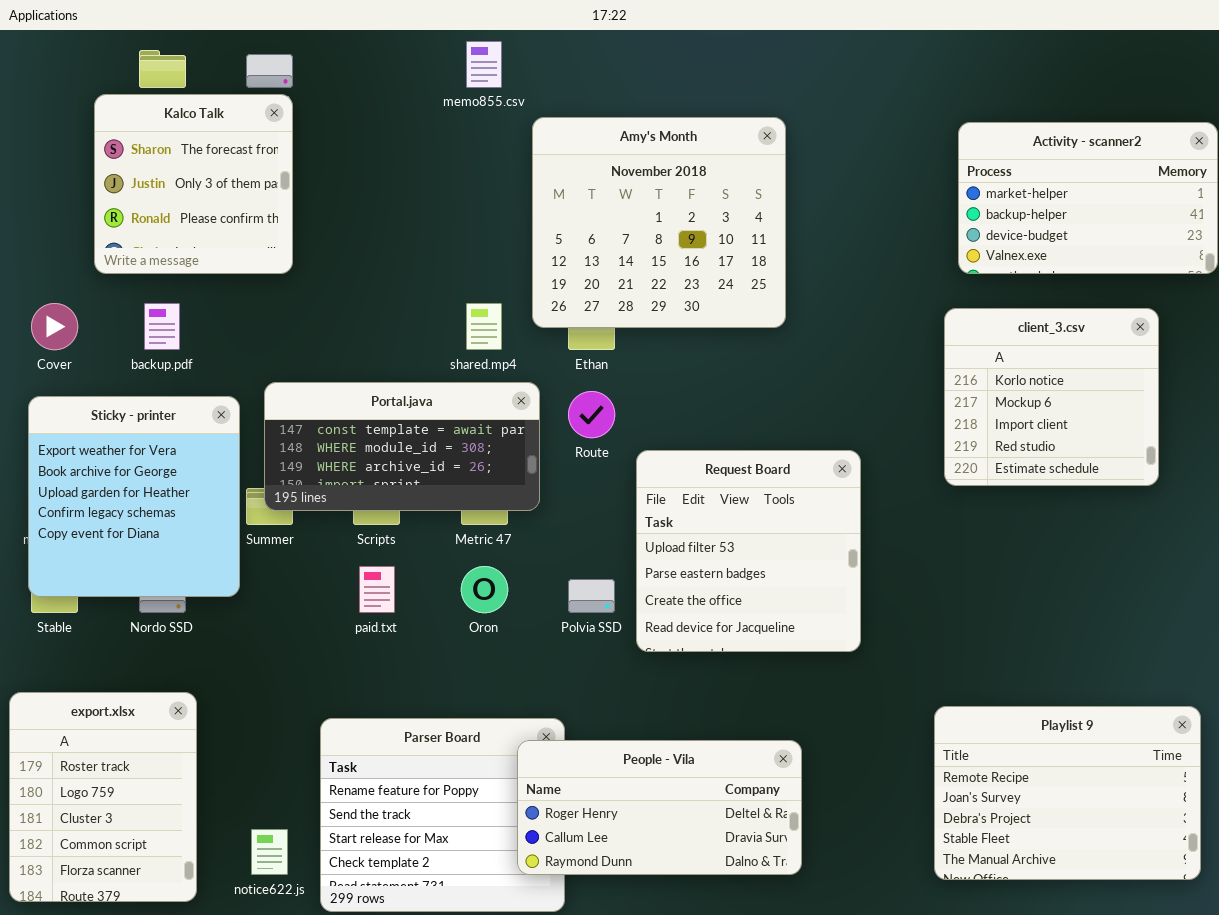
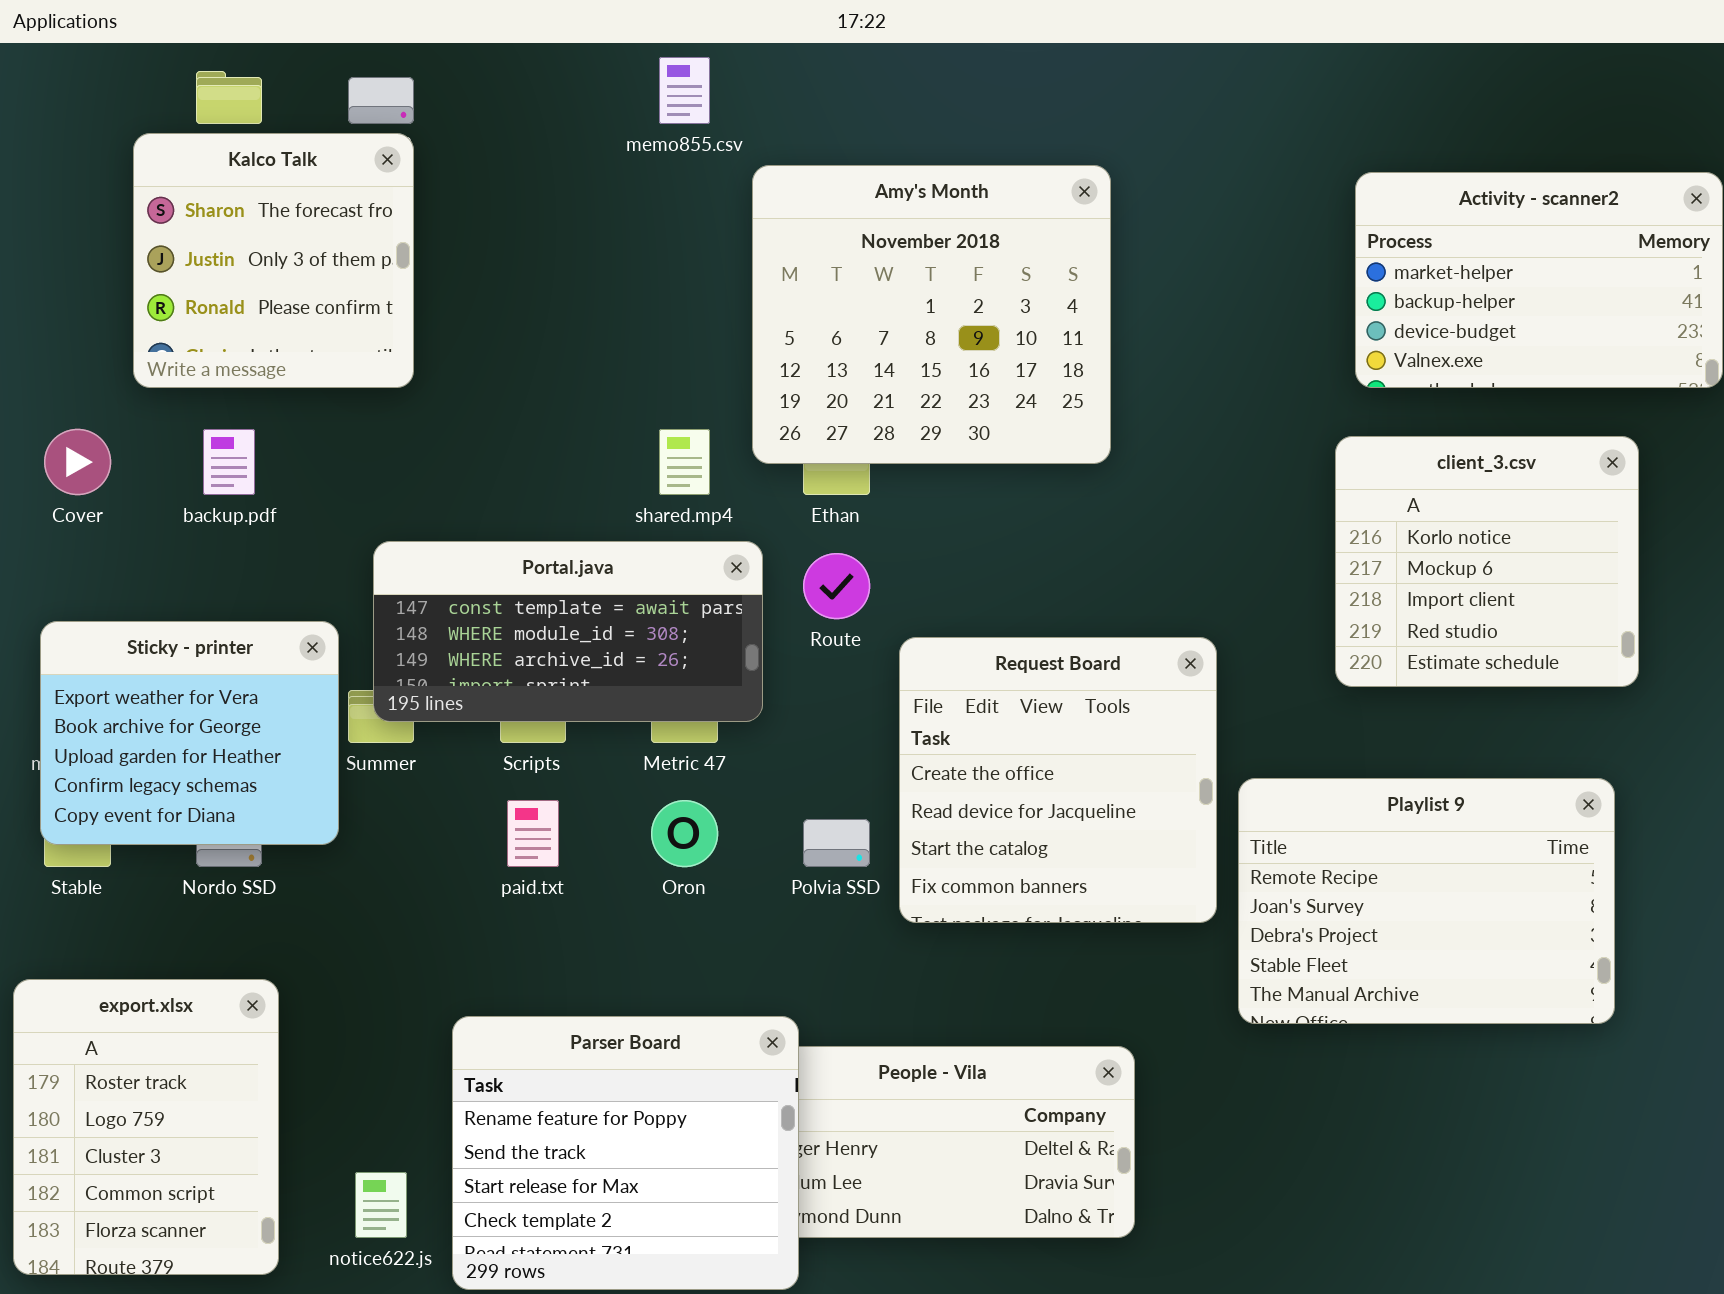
Sticky - printer: [28,396,240,597] -> [40,621,339,845], resized
Request Board: [636,450,861,652] -> [899,637,1217,923], scrolled down 2 rows
Playlist 9: [934,706,1201,880] -> [1238,778,1615,1024], moved
Parser Board: [320,718,565,912] -> [452,1016,799,1290], raised

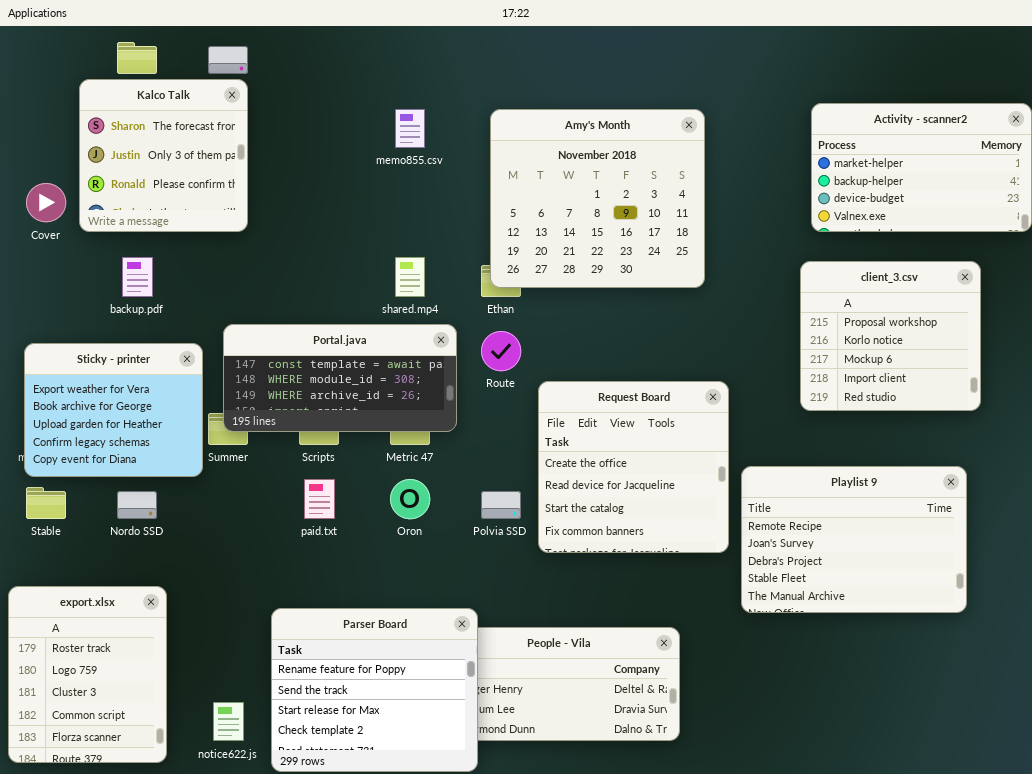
memo855.csv: [659,57,710,124] -> [395,109,425,148], moved
Amy's Month: [752,165,1111,464] -> [490,109,705,288], moved
Cover: [44,429,111,495] -> [26,183,66,222], moved
client_3.csv: [1335,436,1639,687] -> [800,261,981,411], scrolled up 1 row
Sticky - printer: [40,621,339,845] -> [24,343,203,477], moved

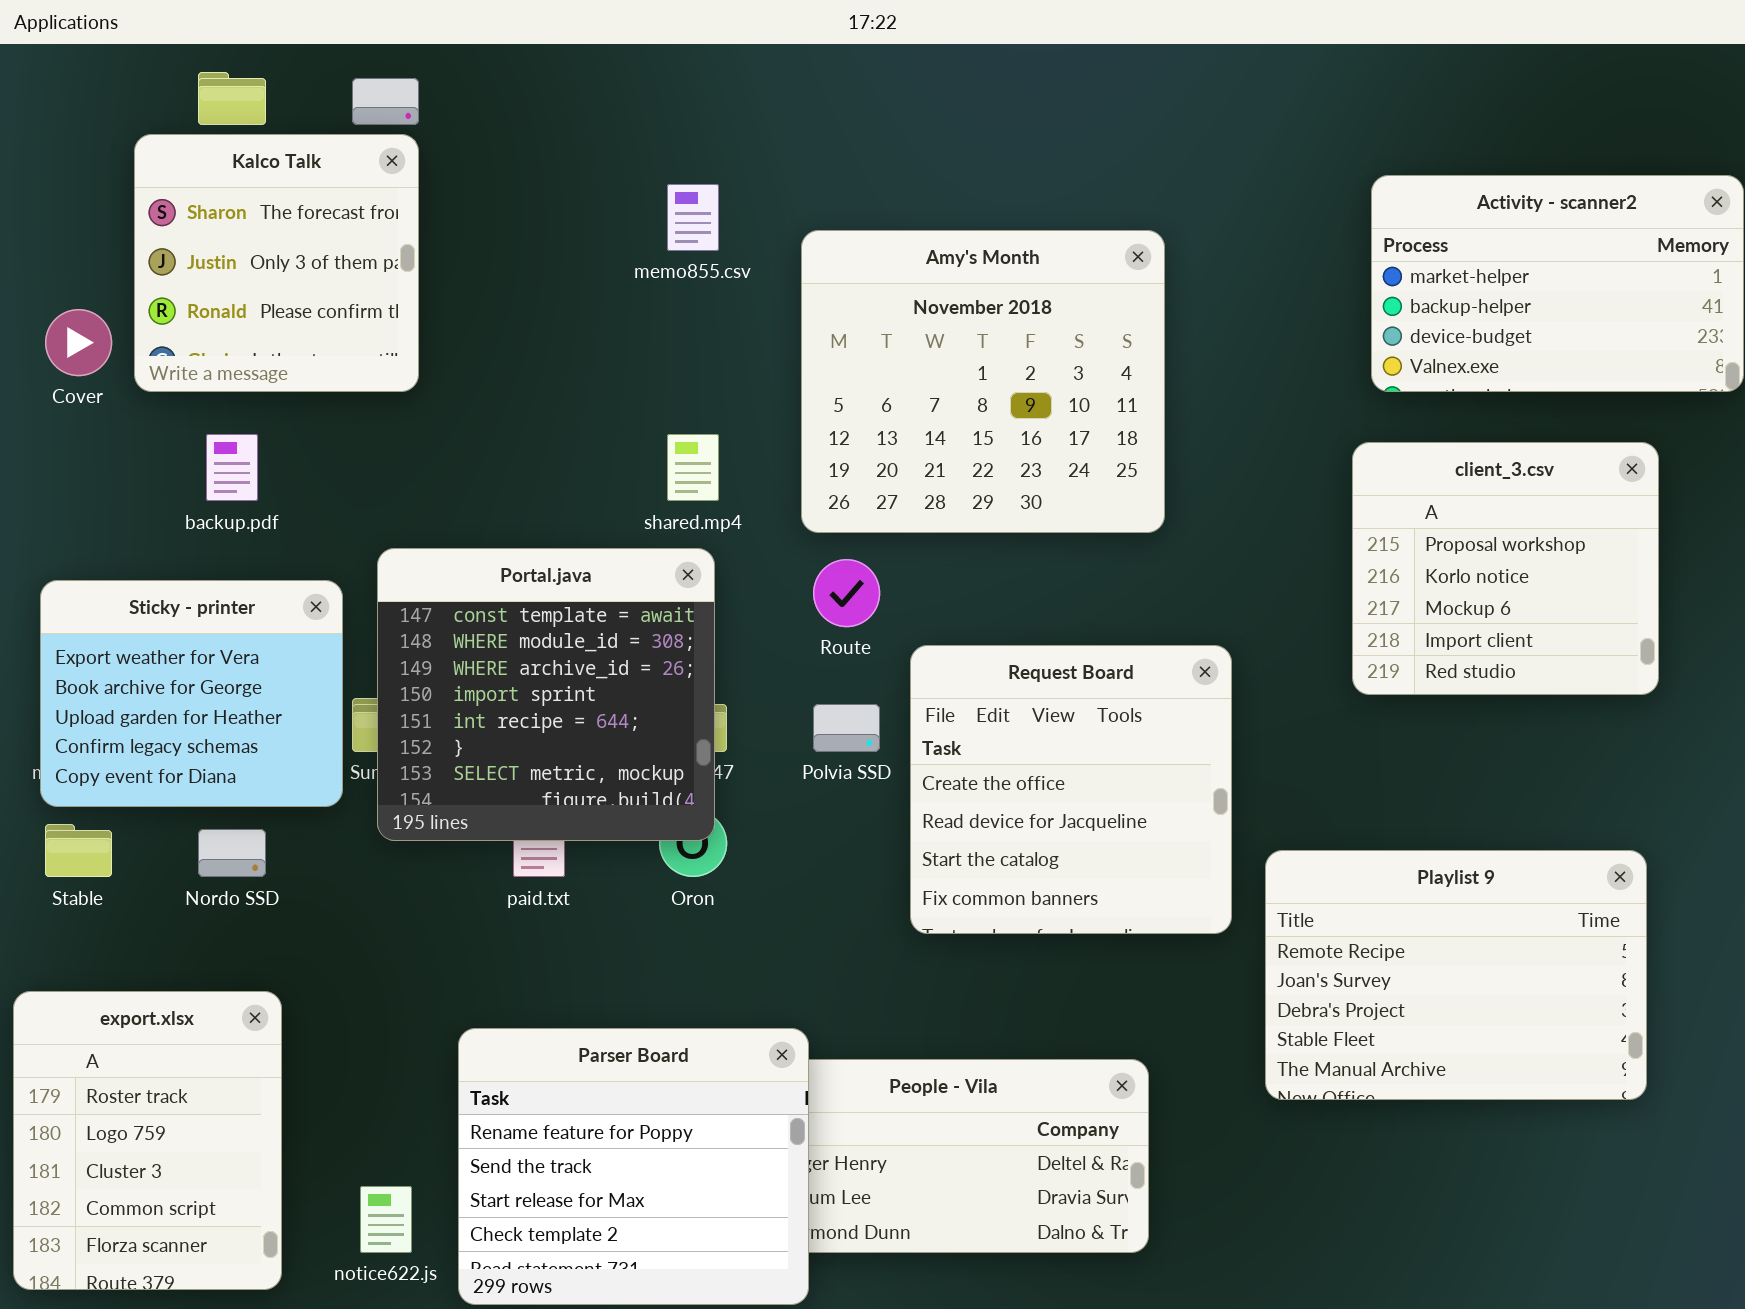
Amy's Month: [490,109,705,288] -> [801,230,1165,533], moved
Portal.java: [223,324,457,432] -> [377,548,715,841], resized
Playlist 9: [741,466,967,613] -> [1265,850,1647,1100], moved
Polvia SSD: [481,491,521,519] -> [813,704,880,752], moved

